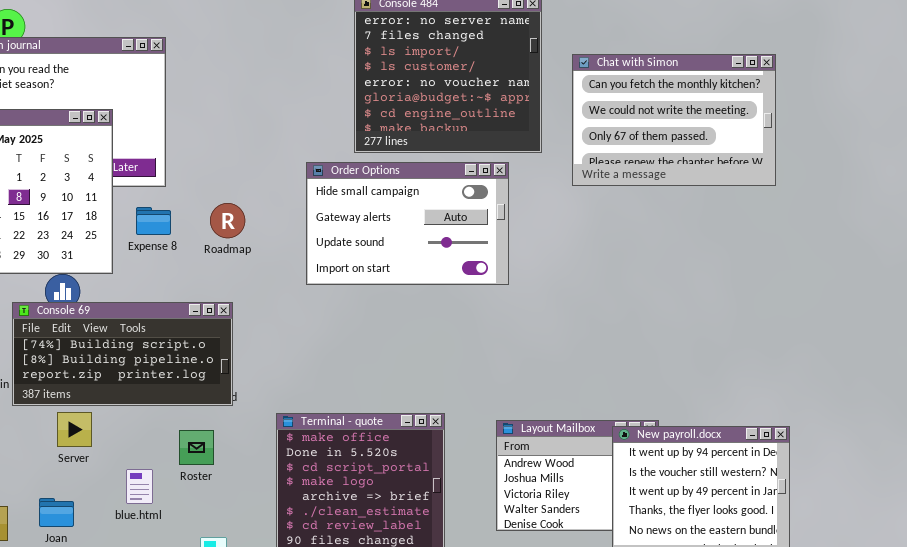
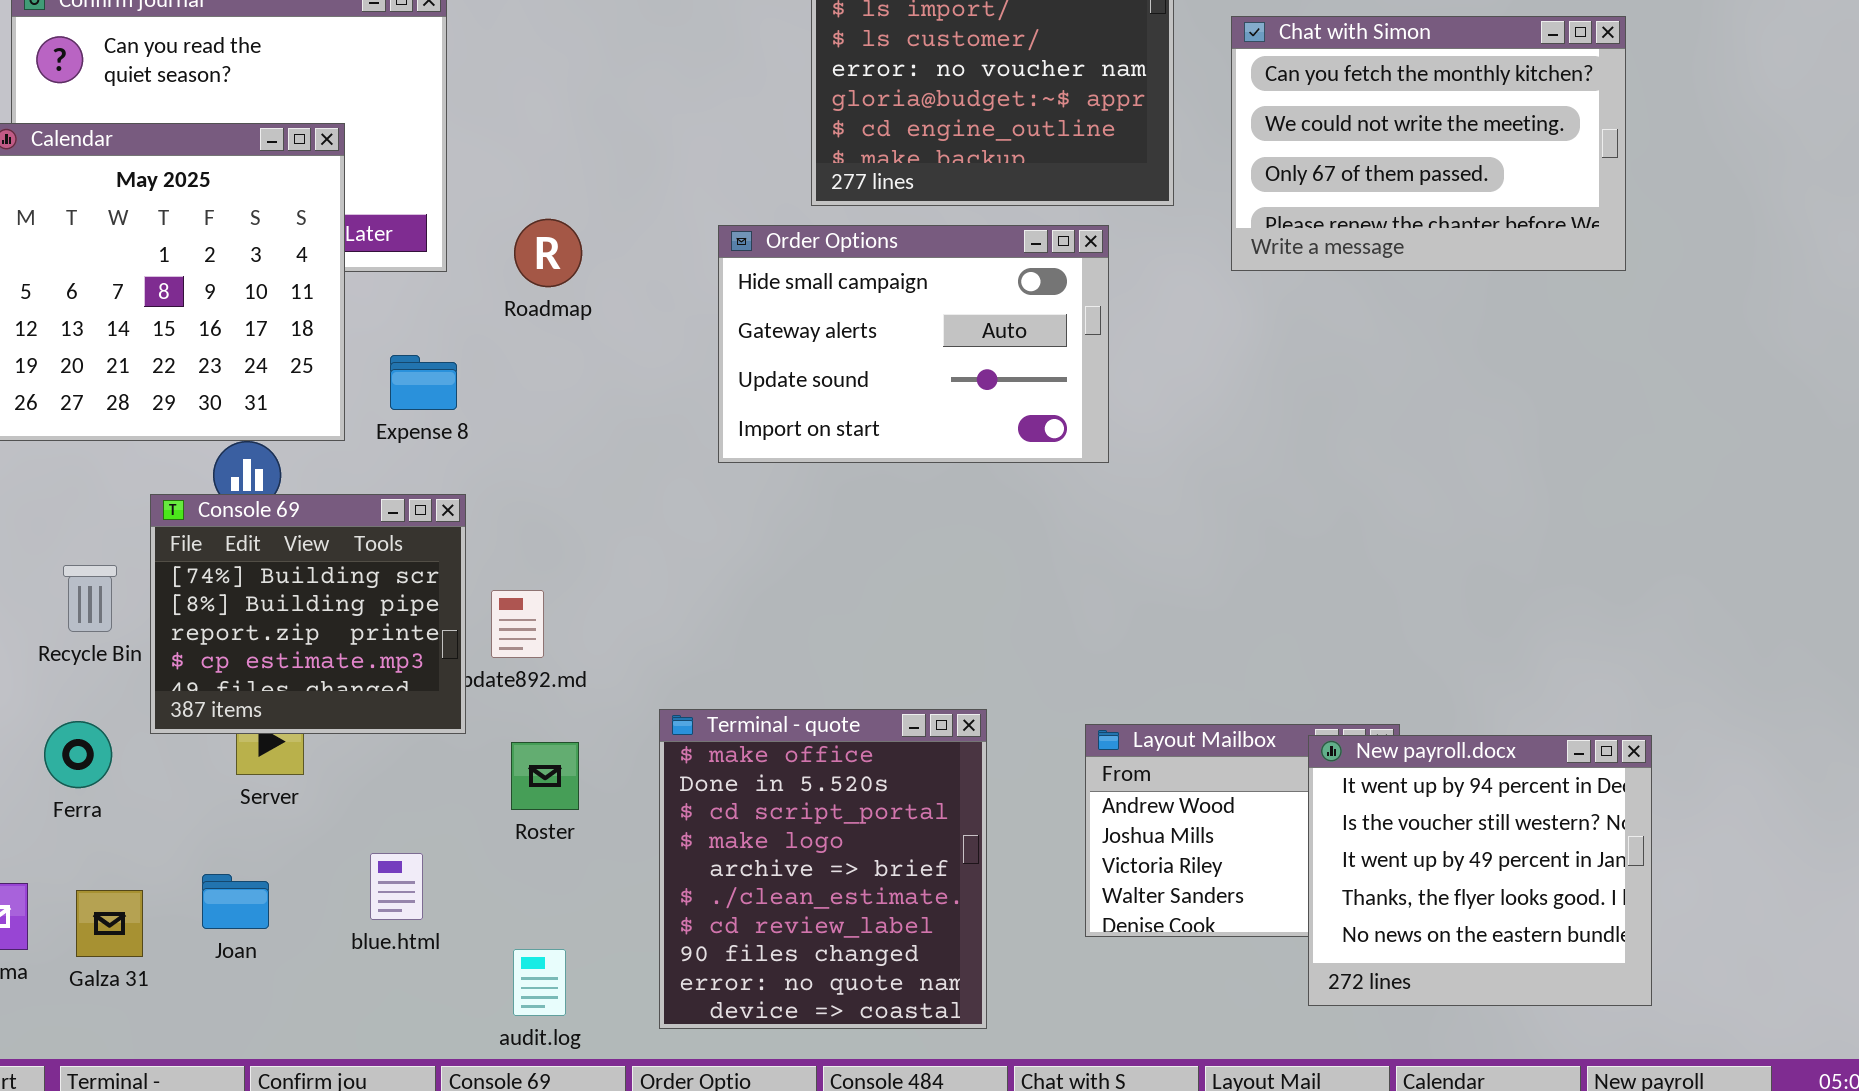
Roadmap: [210,203,245,238] -> [514,219,582,287], moved
Expense 8: [136,207,171,235] -> [390,355,457,410], moved
Console 69: [12,302,233,406] -> [150,494,466,734], resized
Roster: [179,430,214,465] -> [511,742,579,810], moved
blue.html: [126,469,153,504] -> [370,853,423,920], moved

